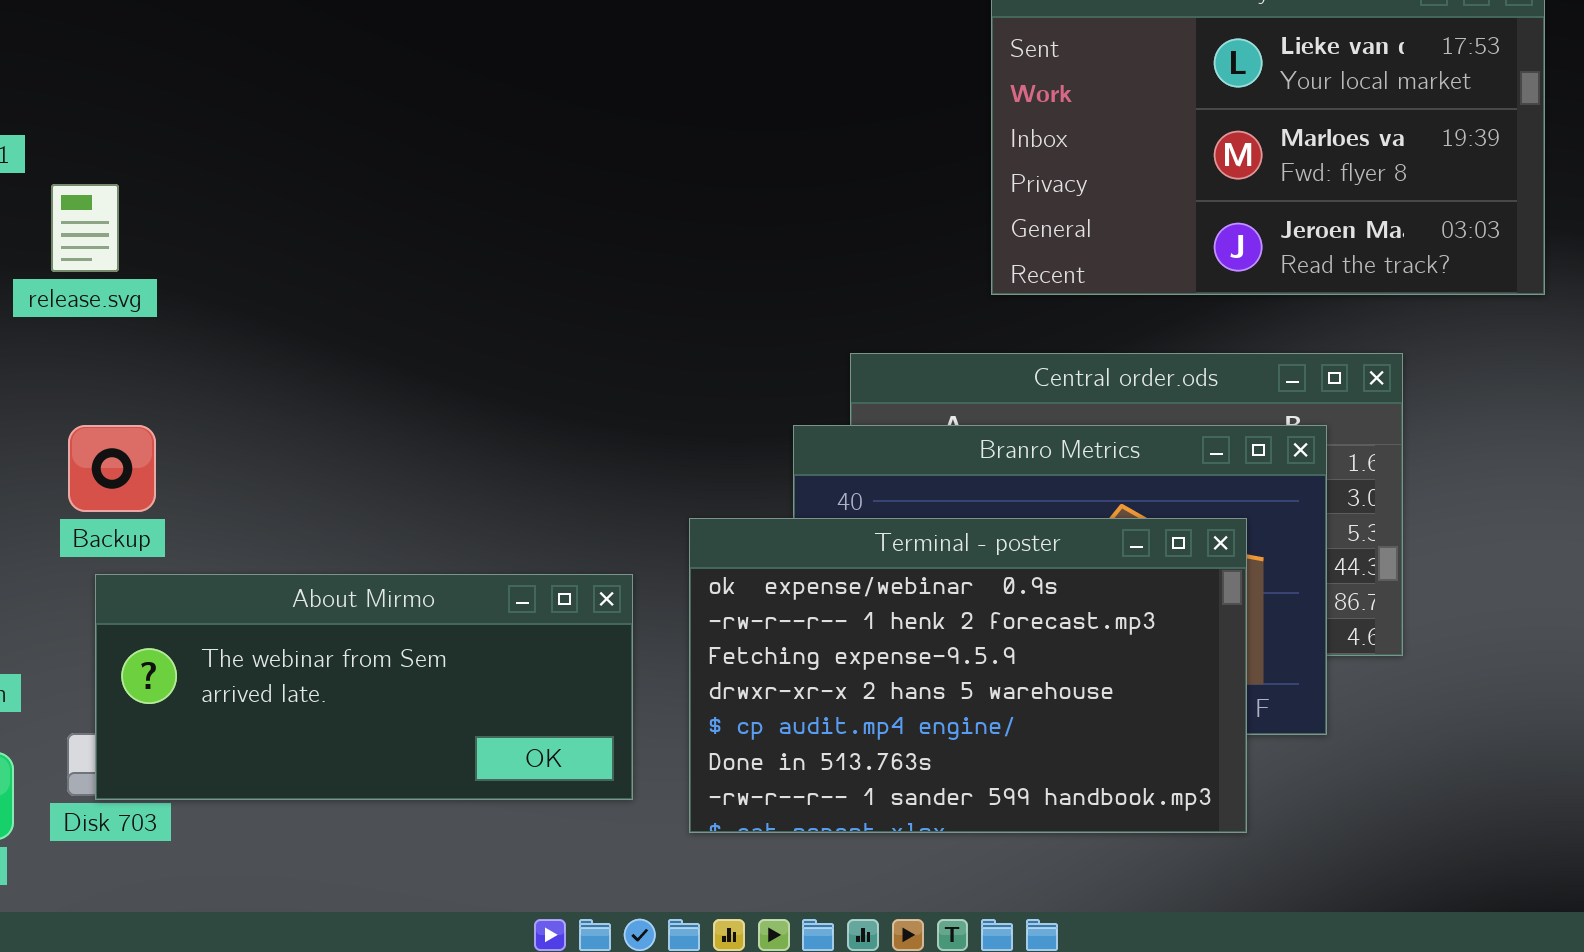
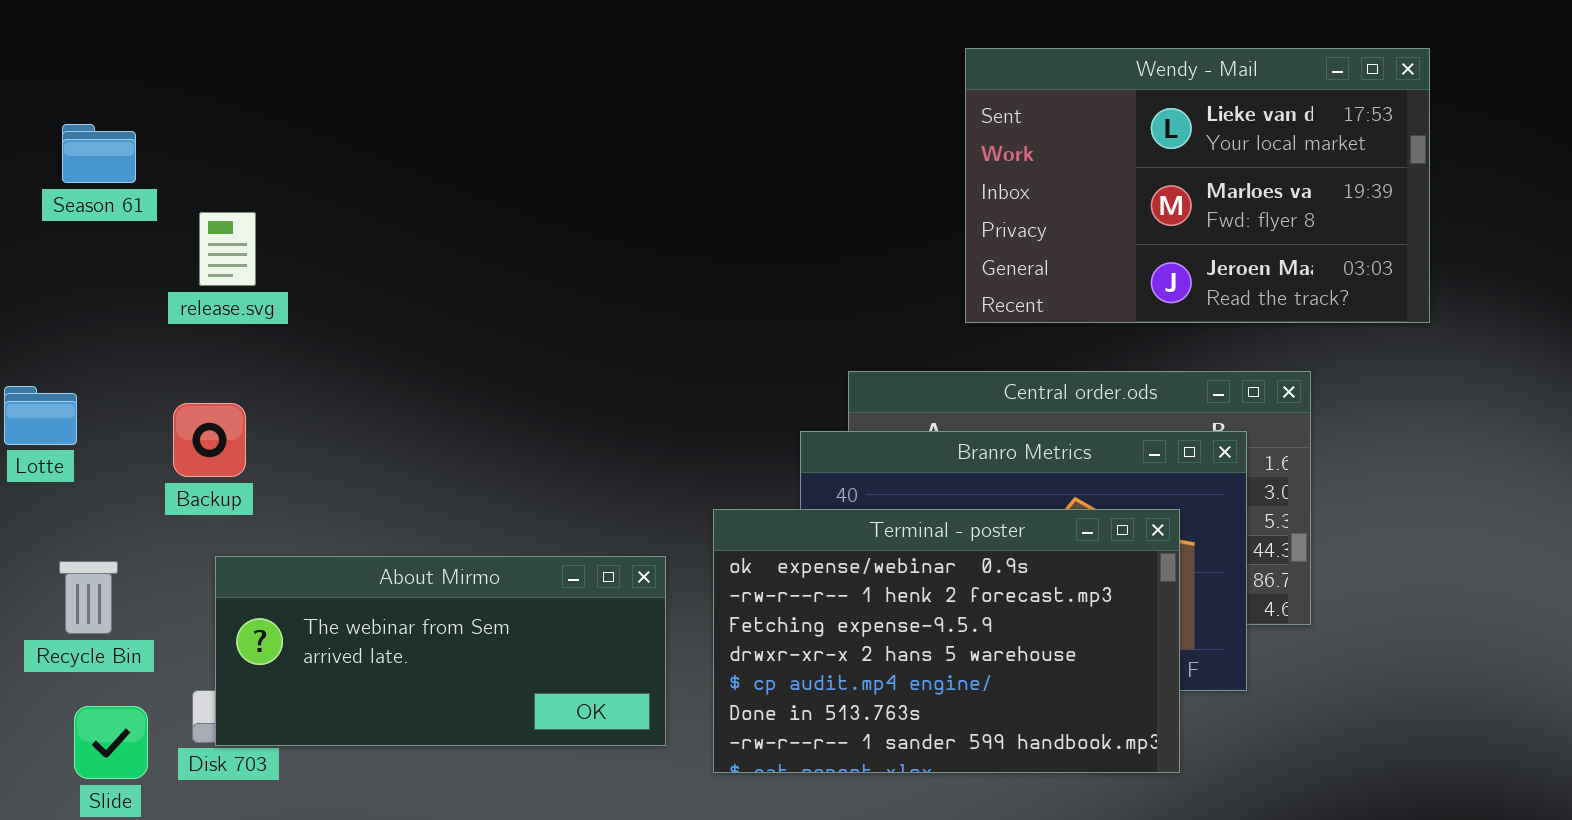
release.svg: [51,184,119,272] -> [199,212,256,286], moved
Backup: [68,425,156,512] -> [173,403,246,477], moved

